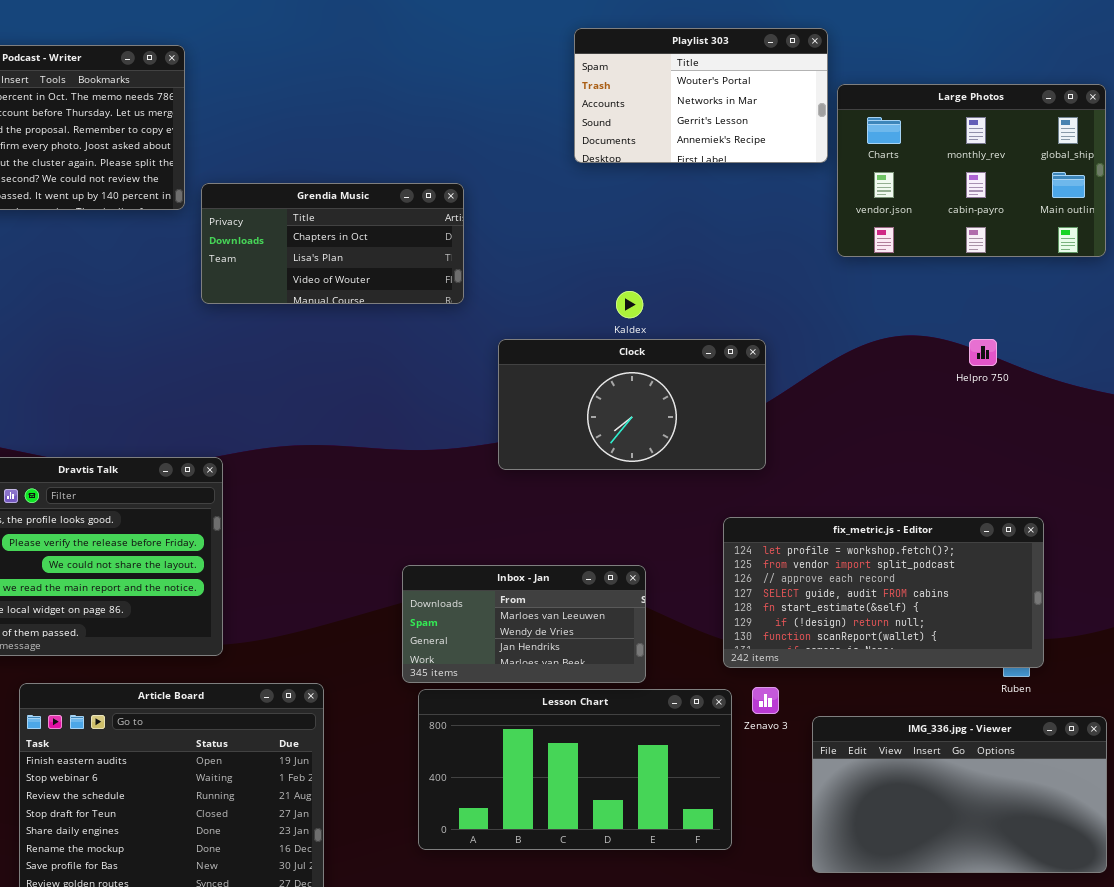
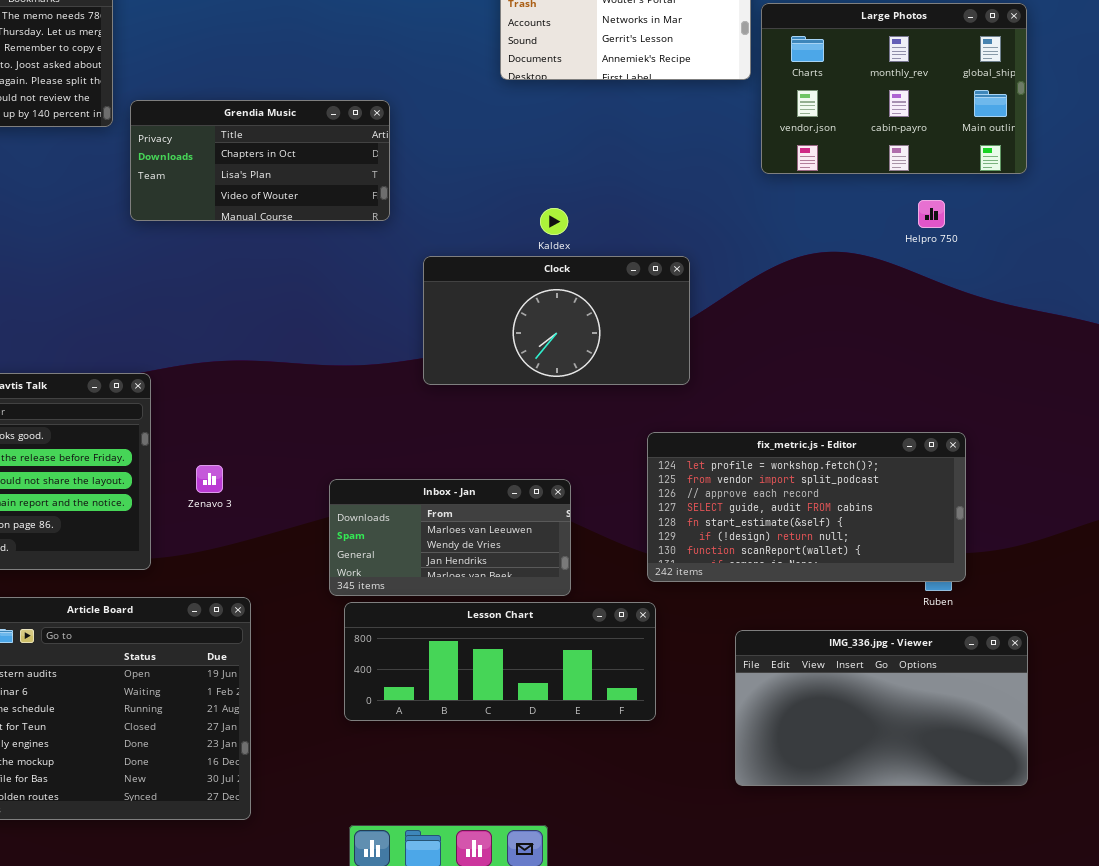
Helpro 750: [969,339,997,366] -> [918,200,945,228], moved
Zenavo 3: [752,687,779,714] -> [196,465,223,493], moved
Lesson Chart: [418,689,732,850] -> [344,602,656,721], resized

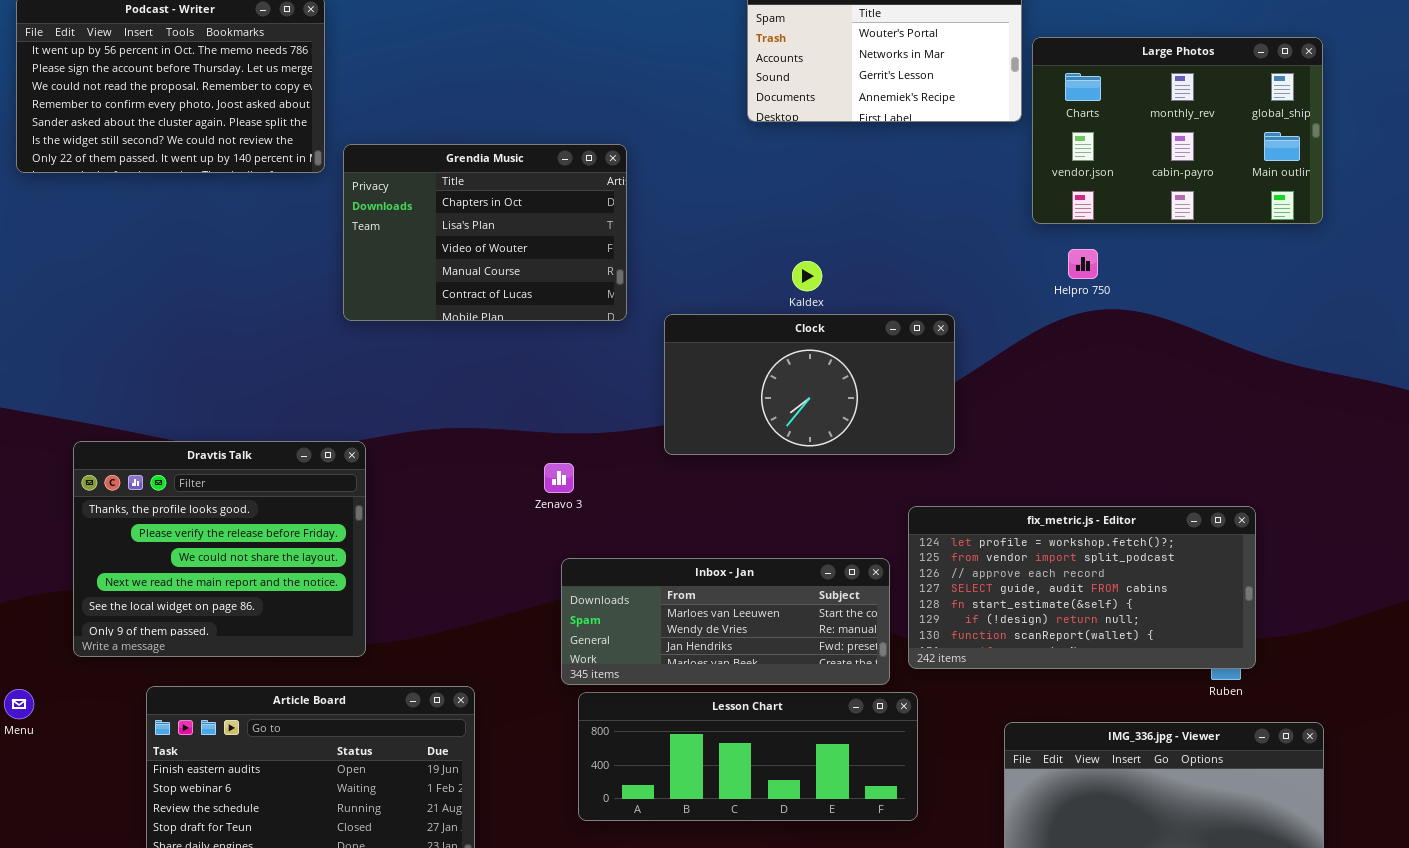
Grendia Music: [130,100,390,221] -> [343,144,627,321], resized
Helpro 750: [918,200,945,228] -> [1068,249,1098,279], moved
Zenavo 3: [196,465,223,493] -> [544,463,574,493], moved
Inbox - Jan: [329,479,571,596] -> [561,558,890,685], resized

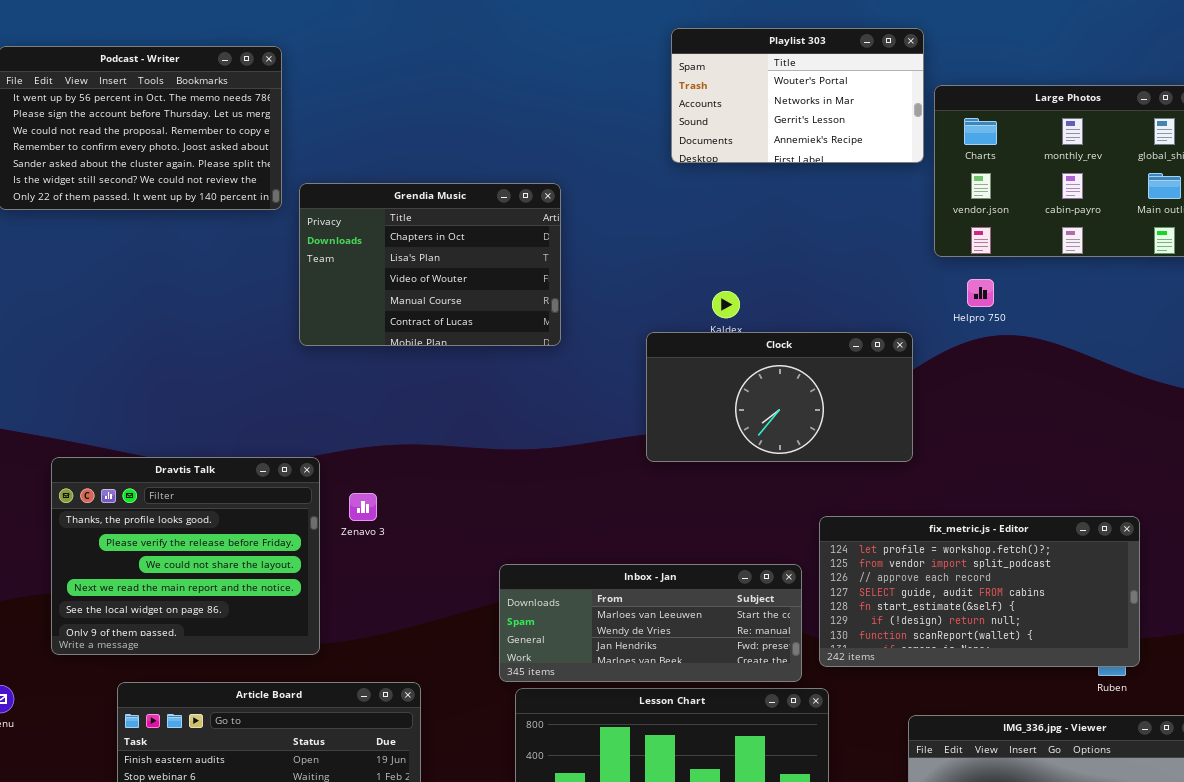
Clock: [664,314,955,455] -> [646,332,913,462], moved
Zenavo 3: [544,463,574,493] -> [349,493,377,521], moved

